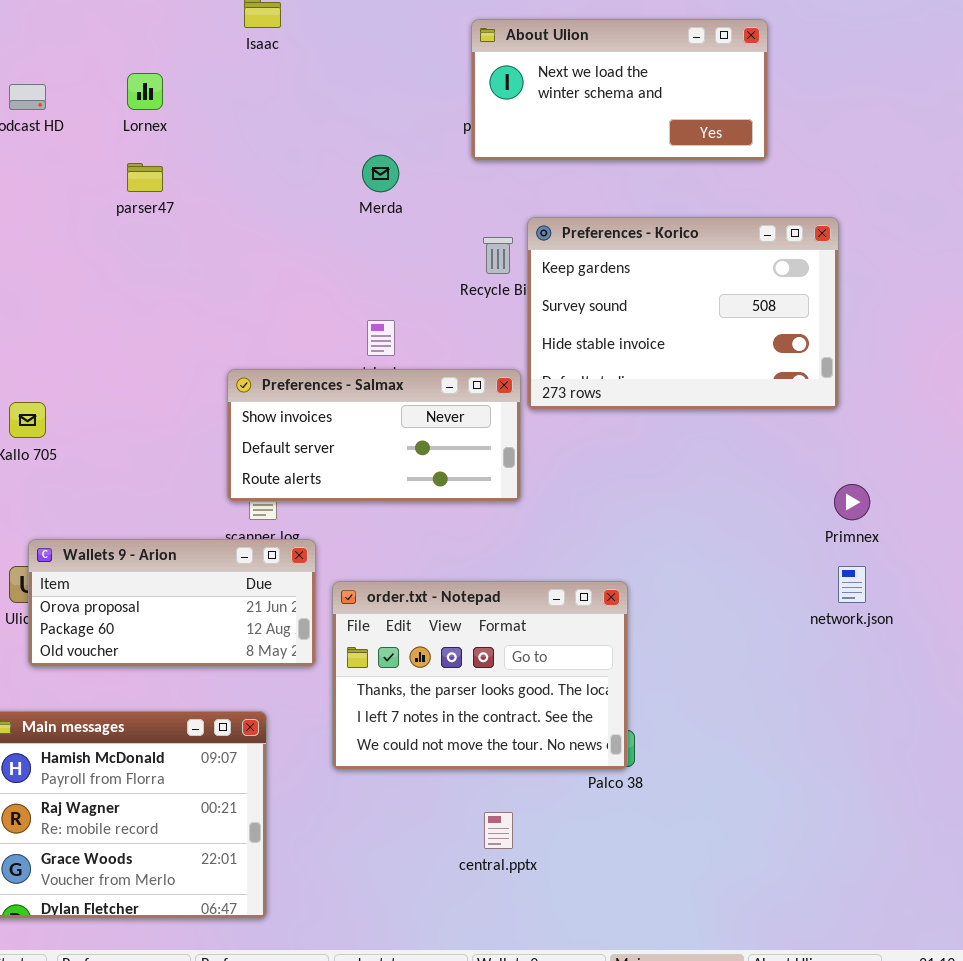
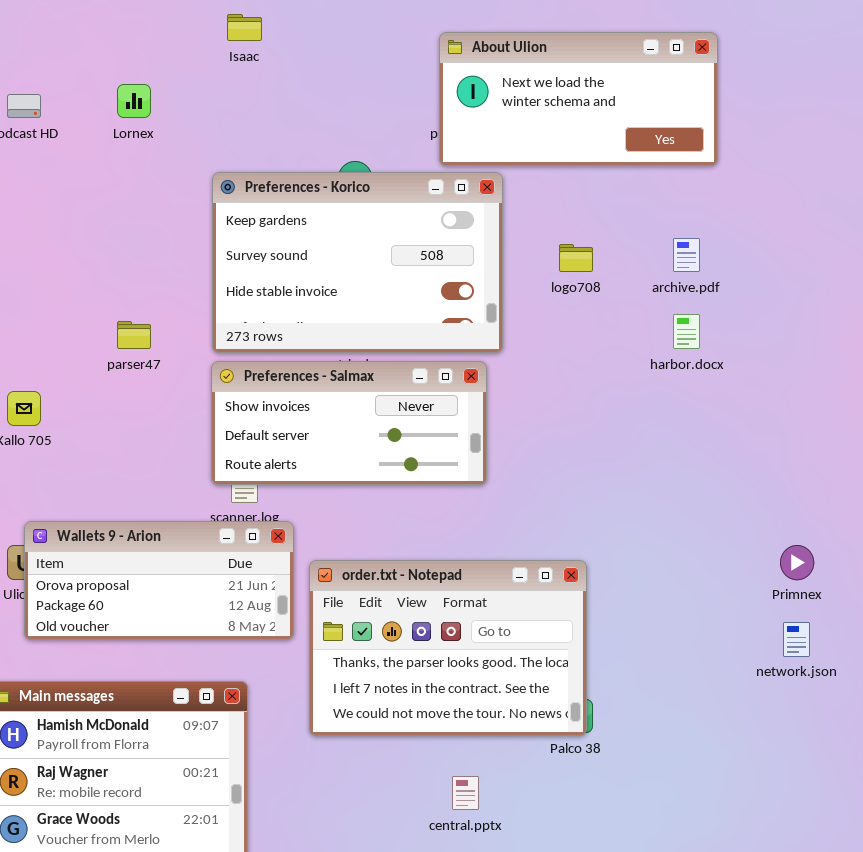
parser47: [127,163,163,192] -> [117,321,151,349], moved
Preferences - Korico: [527,217,839,410] -> [212,172,503,353], moved
Primnex: [834,484,870,520] -> [780,545,814,580], moved
network.json: [838,566,866,603] -> [783,622,810,657], moved

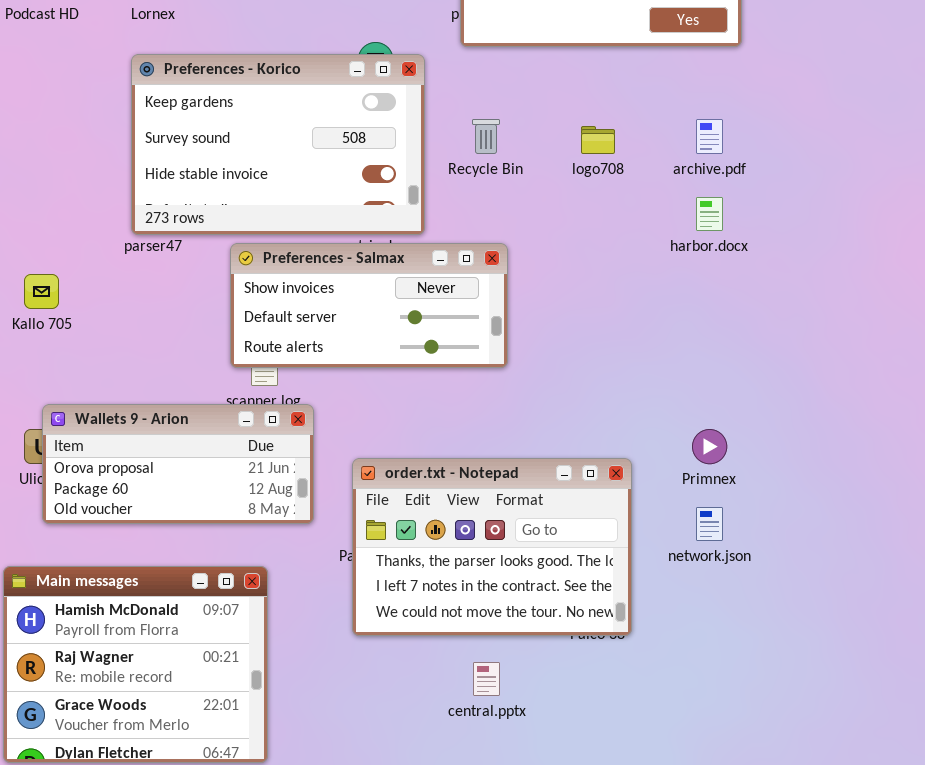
Preferences - Korico: [212,172,503,353] -> [131,54,425,235], moved
Primnex: [780,545,814,580] -> [692,429,727,464], moved
order.txt - Notepad: [309,560,587,736] -> [352,458,632,636], moved
network.json: [783,622,810,657] -> [696,507,723,541], moved

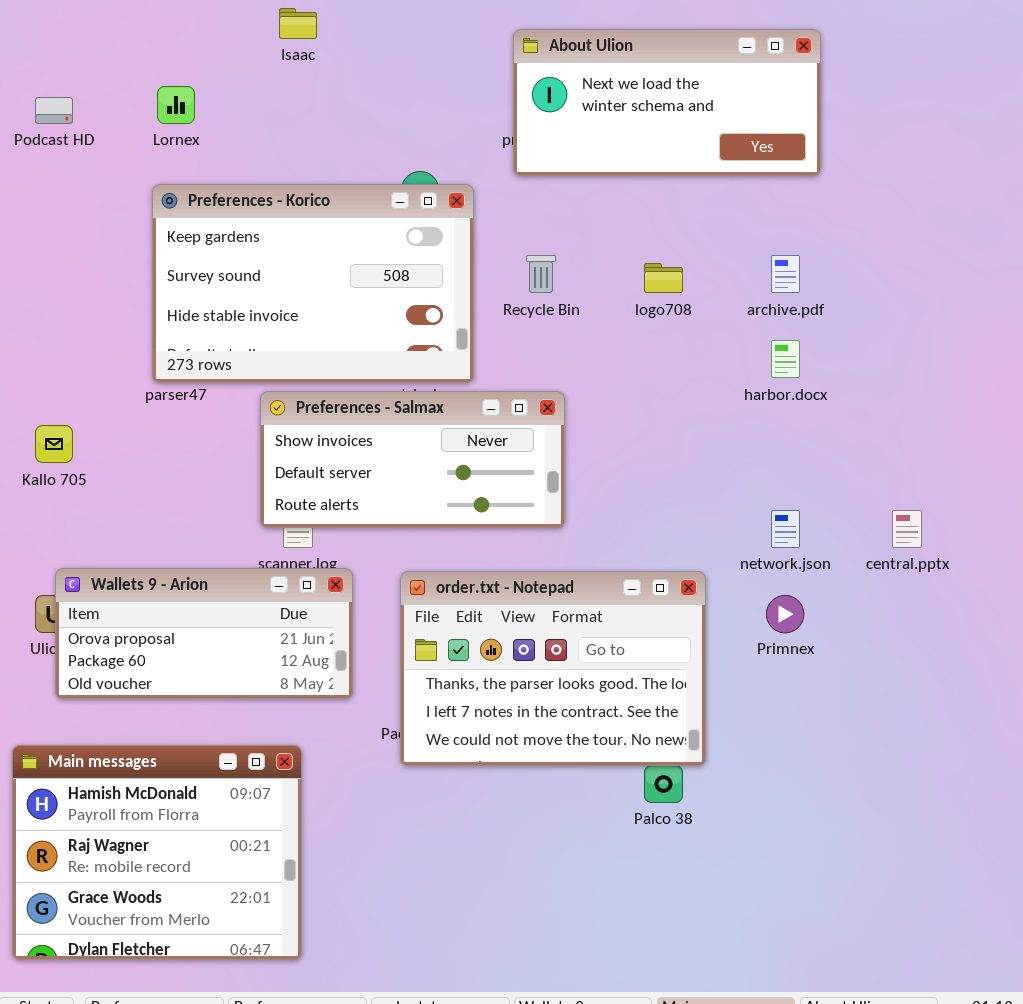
order.txt - Notepad: [352,458,632,636] -> [400,571,706,766], moved
network.json: [696,507,723,541] -> [771,510,800,548], moved
central.pptx: [473,662,500,696] -> [892,510,922,548], moved

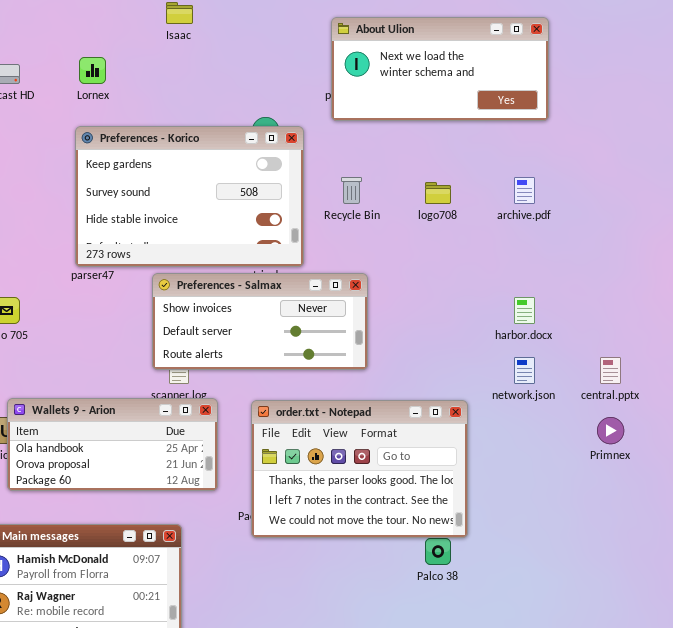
harbor.docx: [771,340,800,378] -> [514,297,535,324], moved
Wallets 9 - Arion: [55,568,353,699] -> [7,398,218,491], scrolled up 1 row
Primnex: [766,595,804,633] -> [597,417,624,444], moved

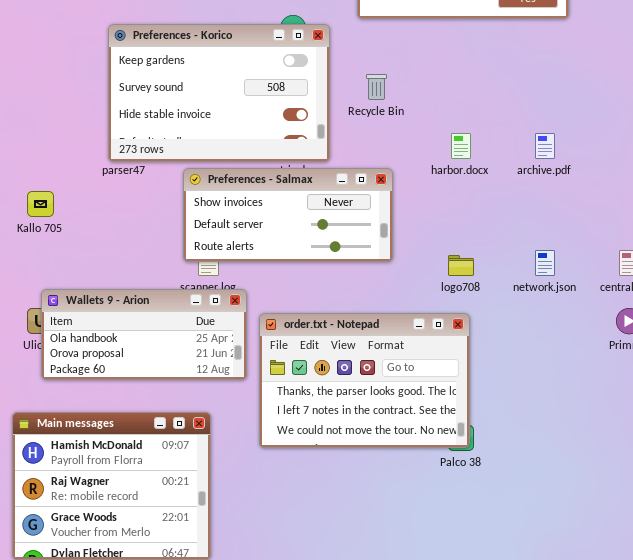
archive.pdf: [514,177,535,204] -> [535,133,555,159], moved
logo708: [425,182,451,204] -> [448,255,474,276], moved
harbor.docx: [514,297,535,324] -> [451,133,471,159], moved
order.txt - Notepad: [251,400,468,538] -> [259,313,470,448], moved

